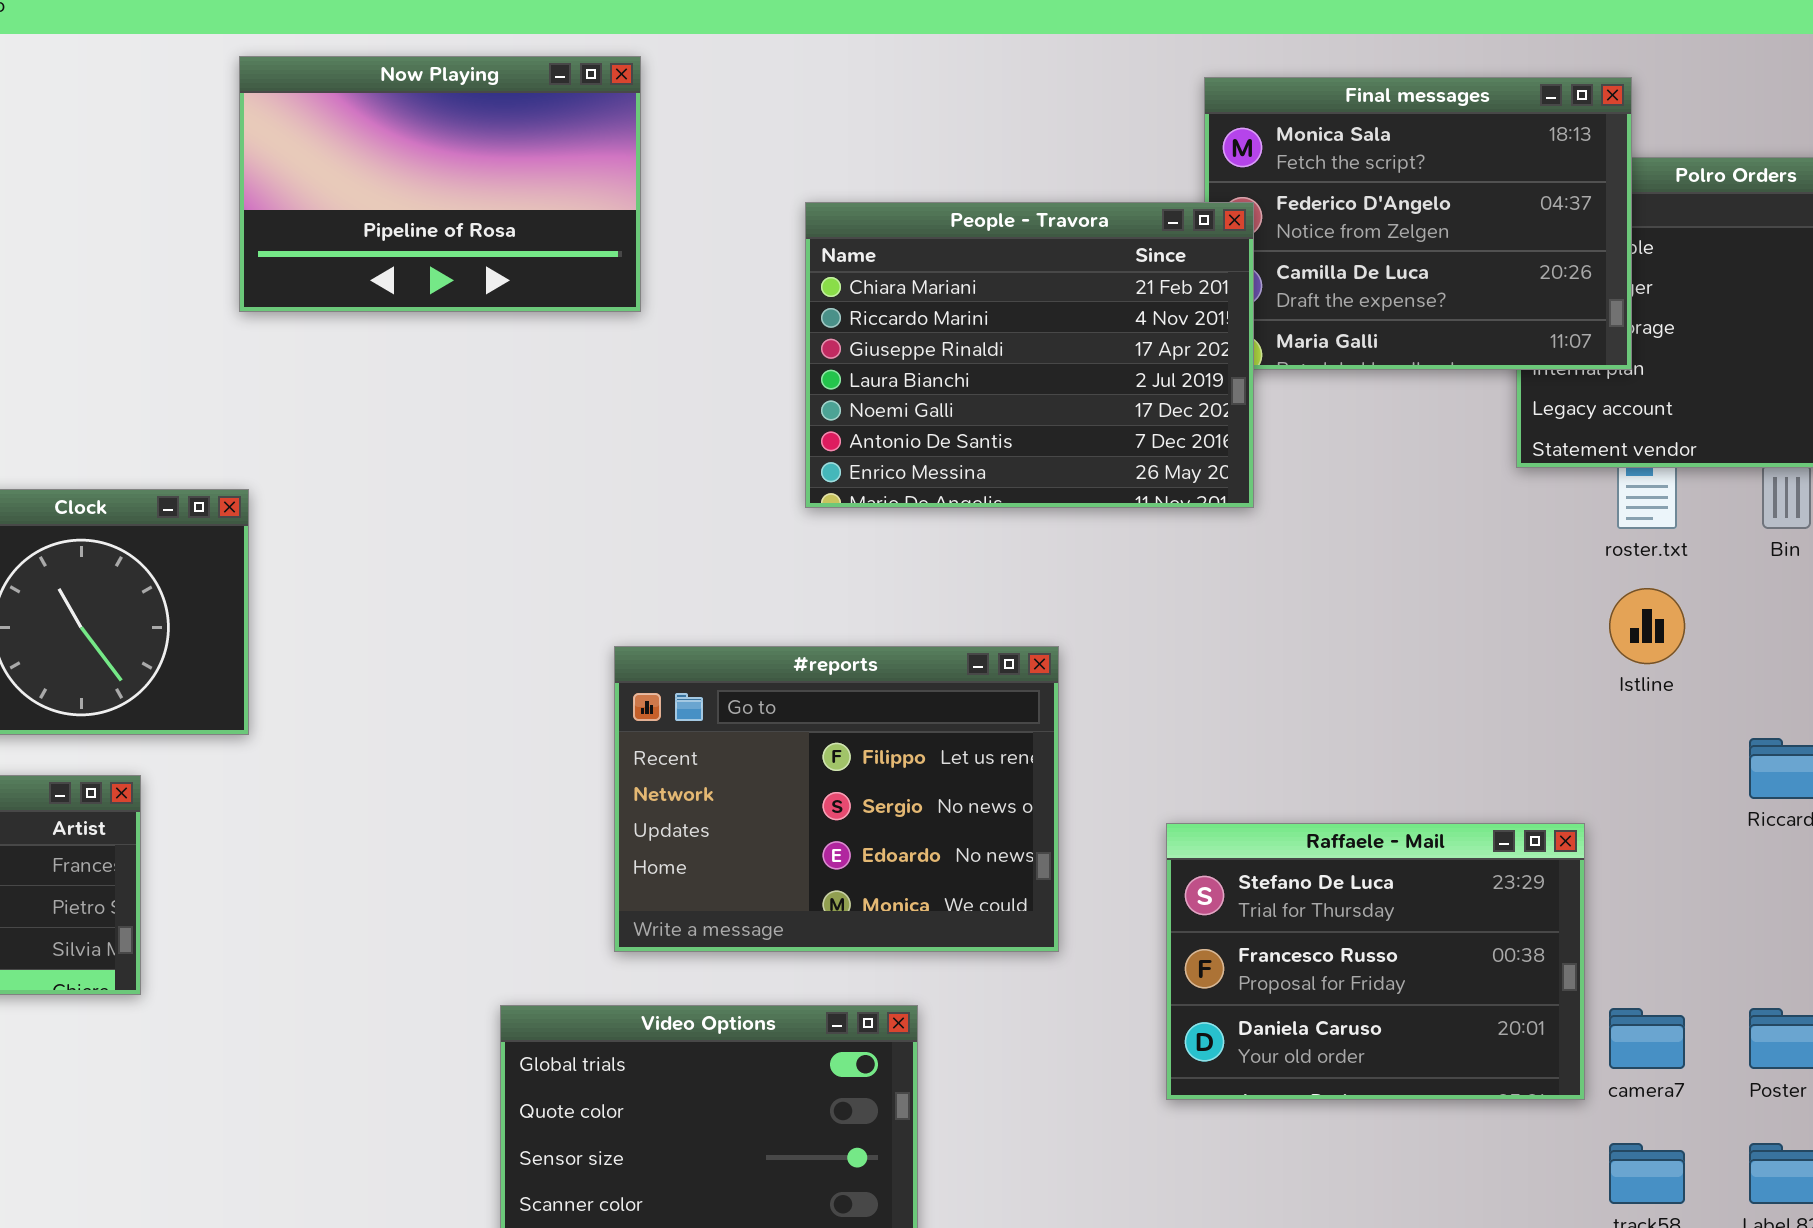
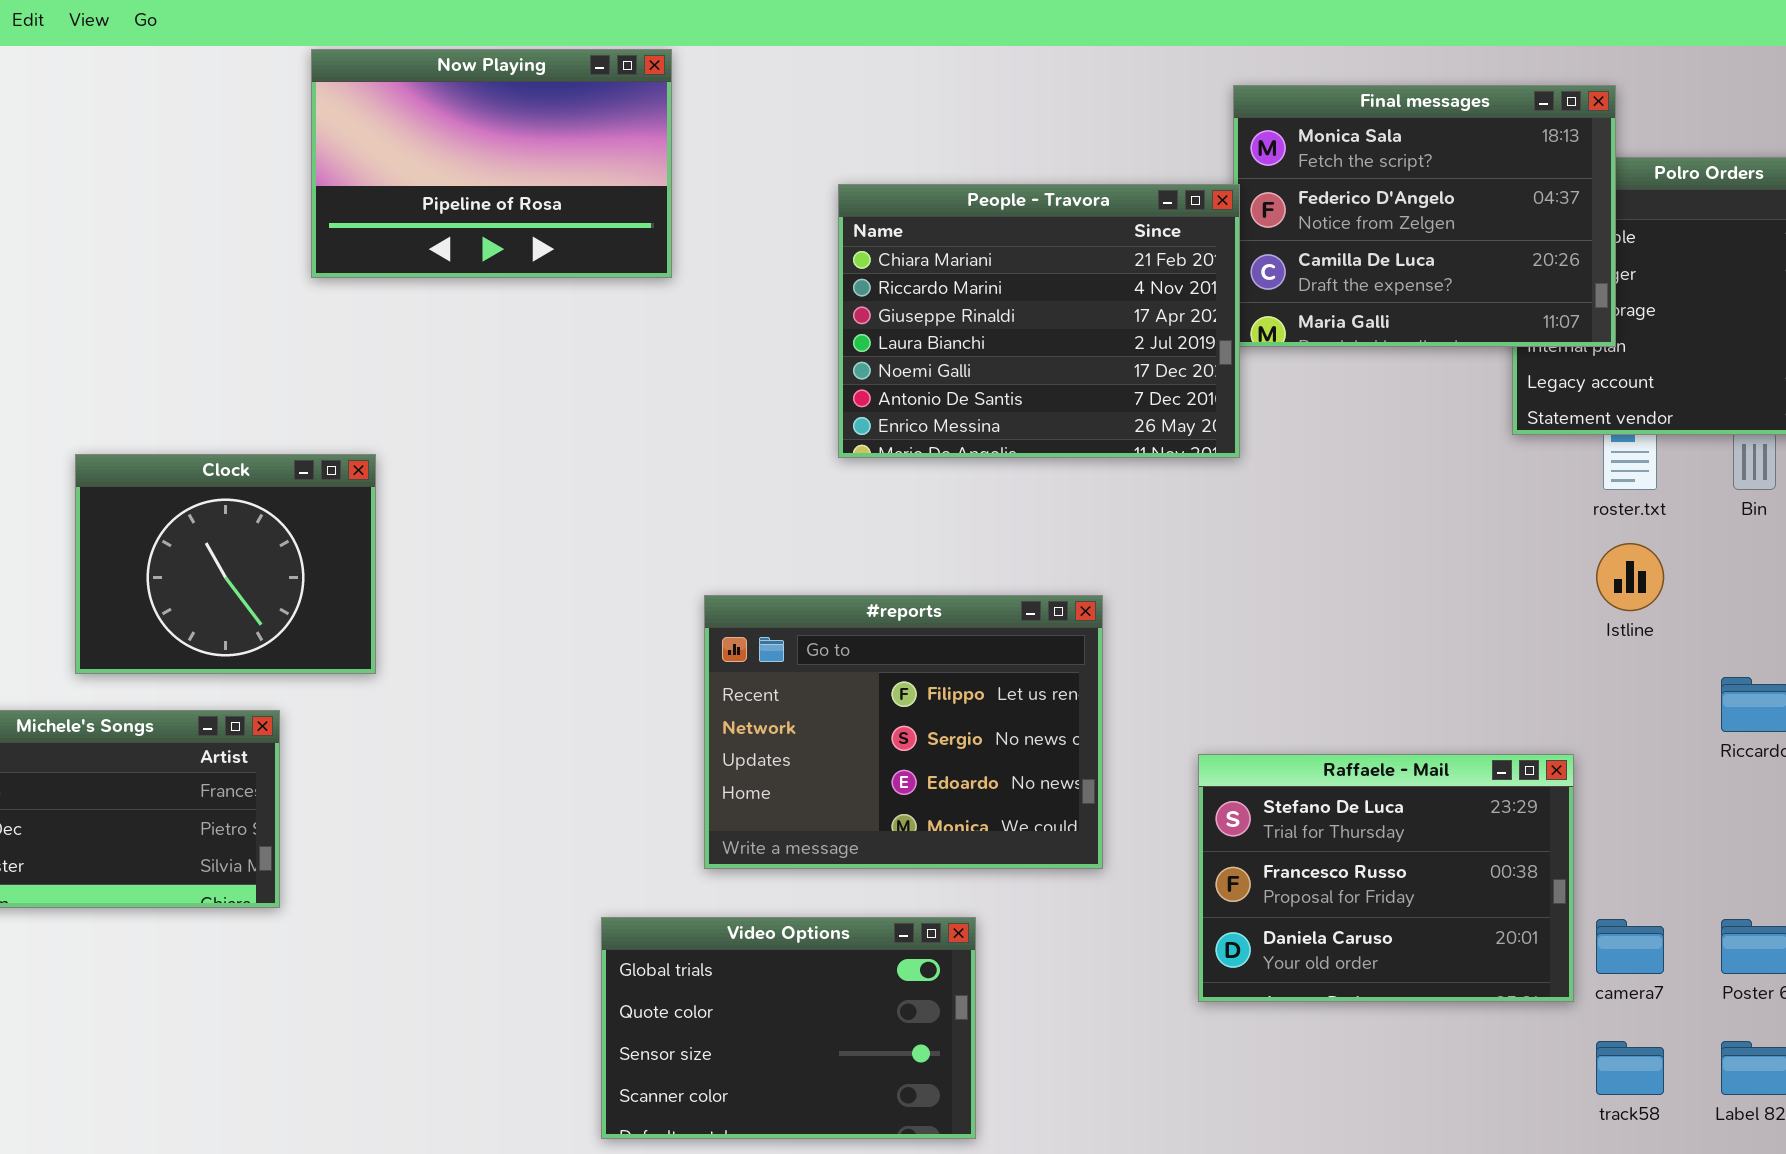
Now Playing: [239,56,641,312] -> [311,49,672,278], moved
People - Travora: [805,202,1254,508] -> [838,184,1240,458], moved

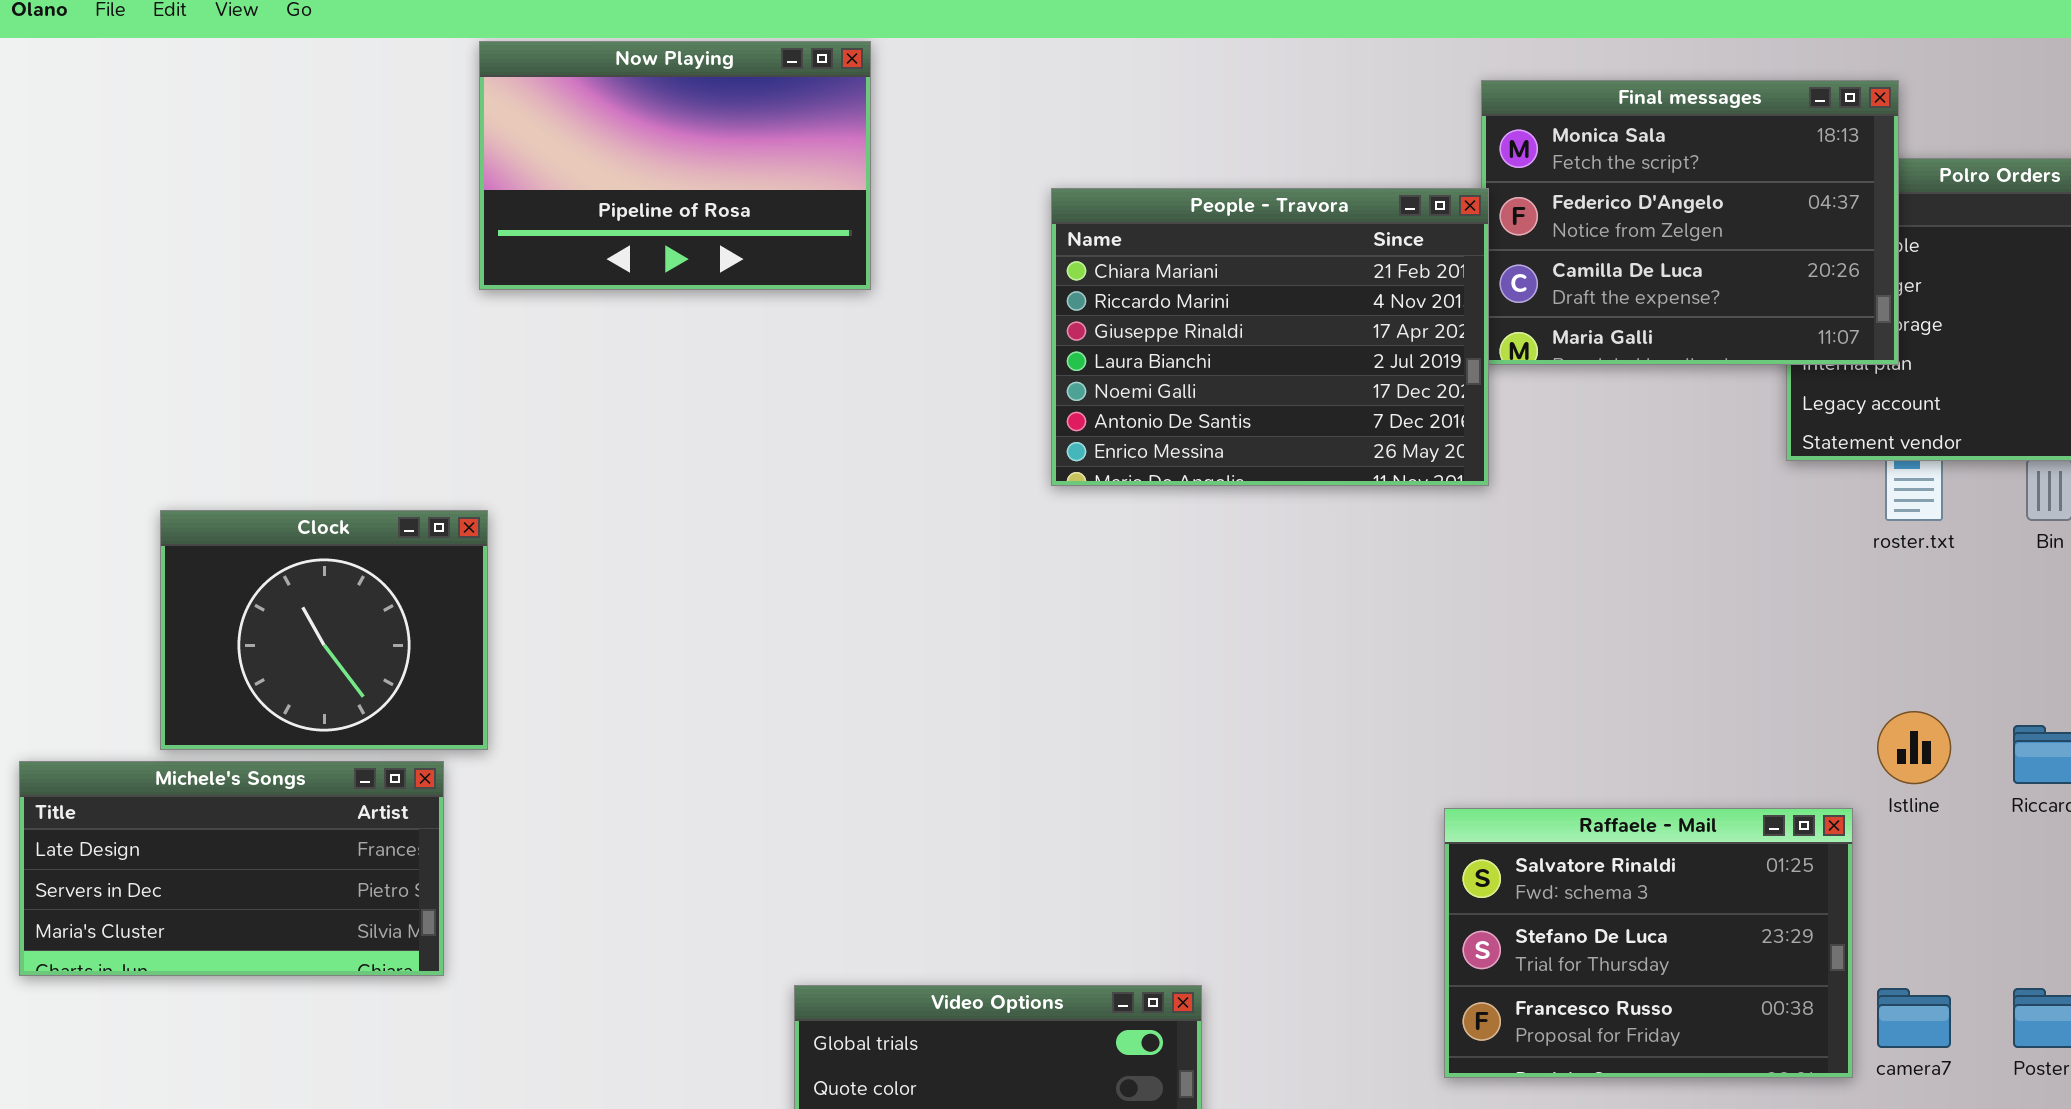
Clock: [75,454,376,674] -> [160,510,488,750], moved
Istline: [1596,543,1664,611] -> [1877,711,1951,784], moved
#reports: [704,595,1103,869] -> none, closed
Raffaele - Mail: [1198,754,1574,1002] -> [1444,808,1853,1078], scrolled up 1 row

